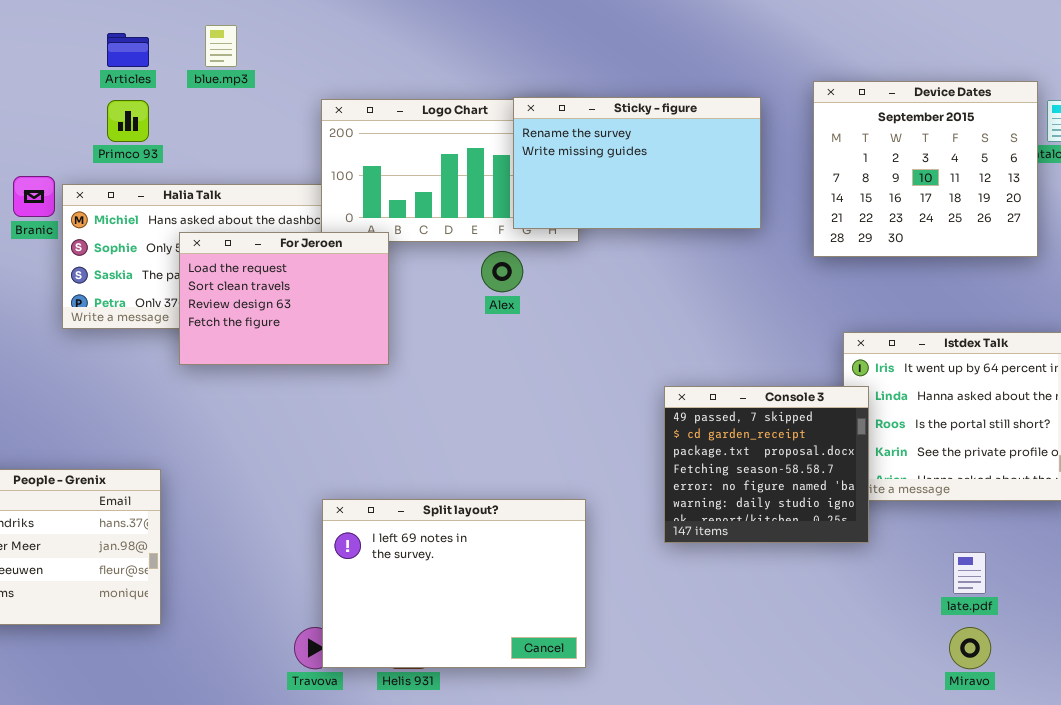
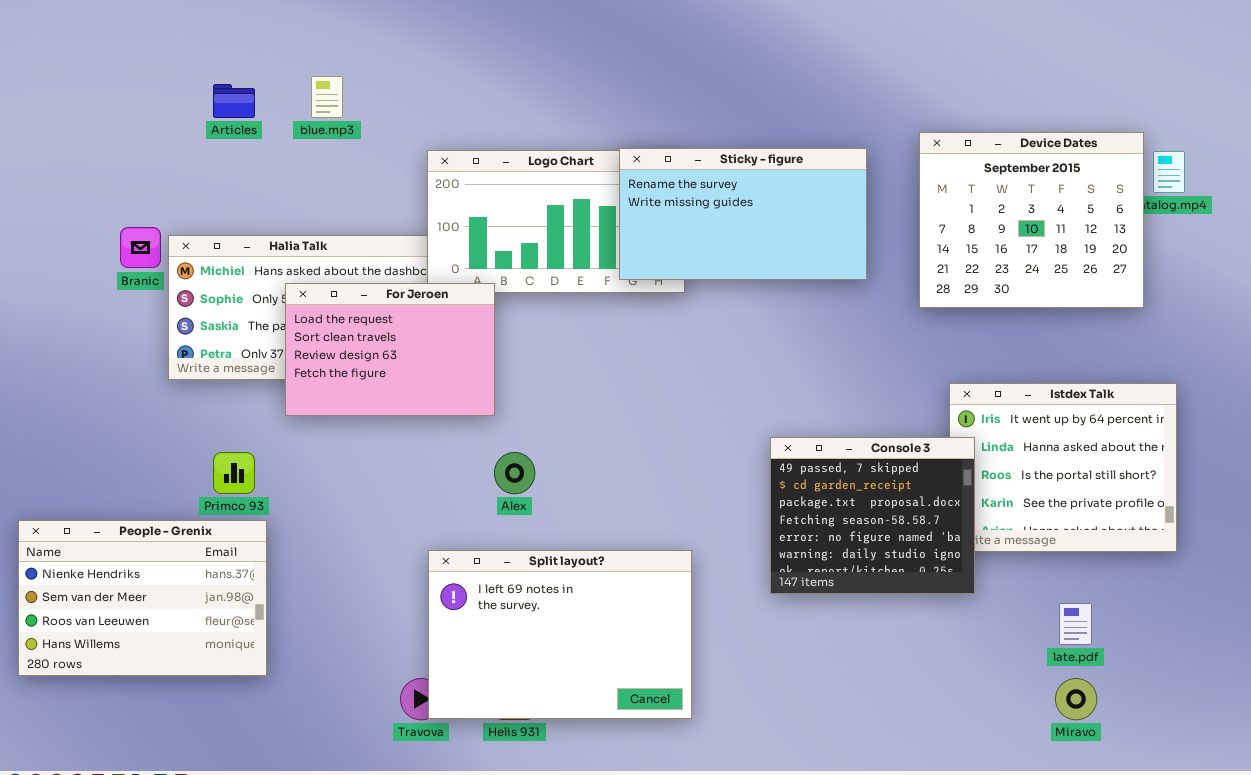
Primco 93: [107,100,149,142] -> [213,452,255,494], moved
Alex: [481,251,523,292] -> [494,452,535,494], moved

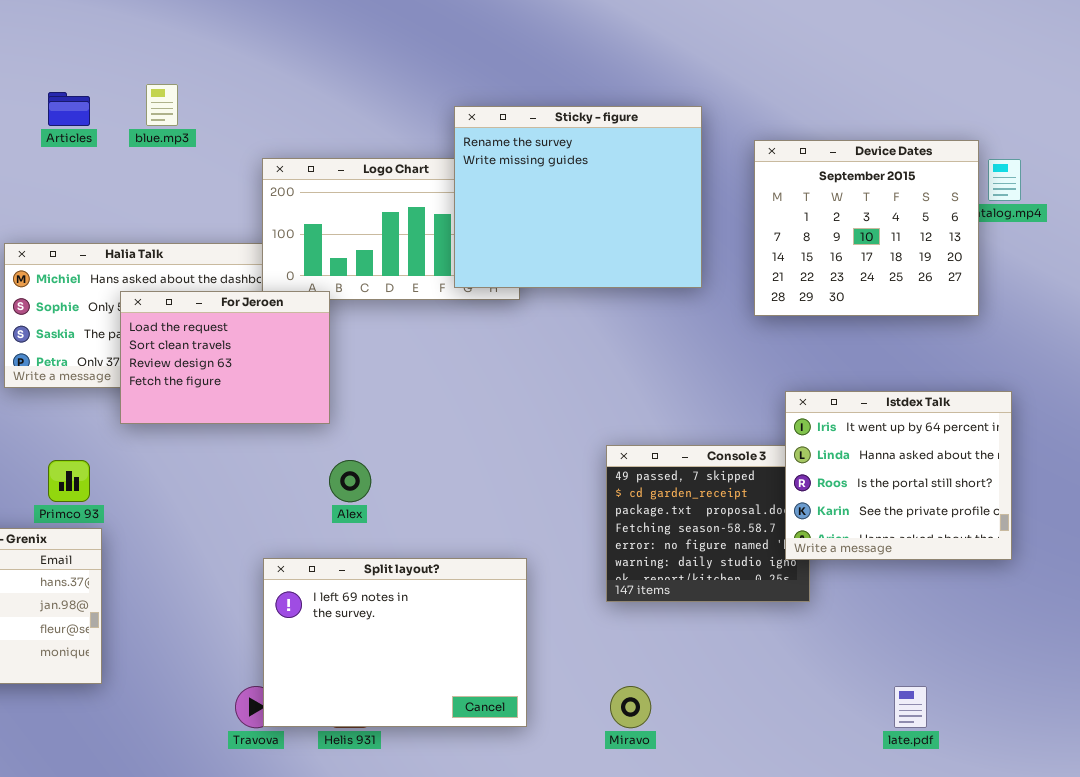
Sticky - figure: [619,148,867,280] -> [454,106,702,288], resized
Istdex Talk: [949,383,1177,552] -> [785,391,1012,560], raised
late.pdf: [1059,603,1092,645] -> [894,686,927,728], moved
Miravo: [1055,678,1097,720] -> [610,686,651,728], moved

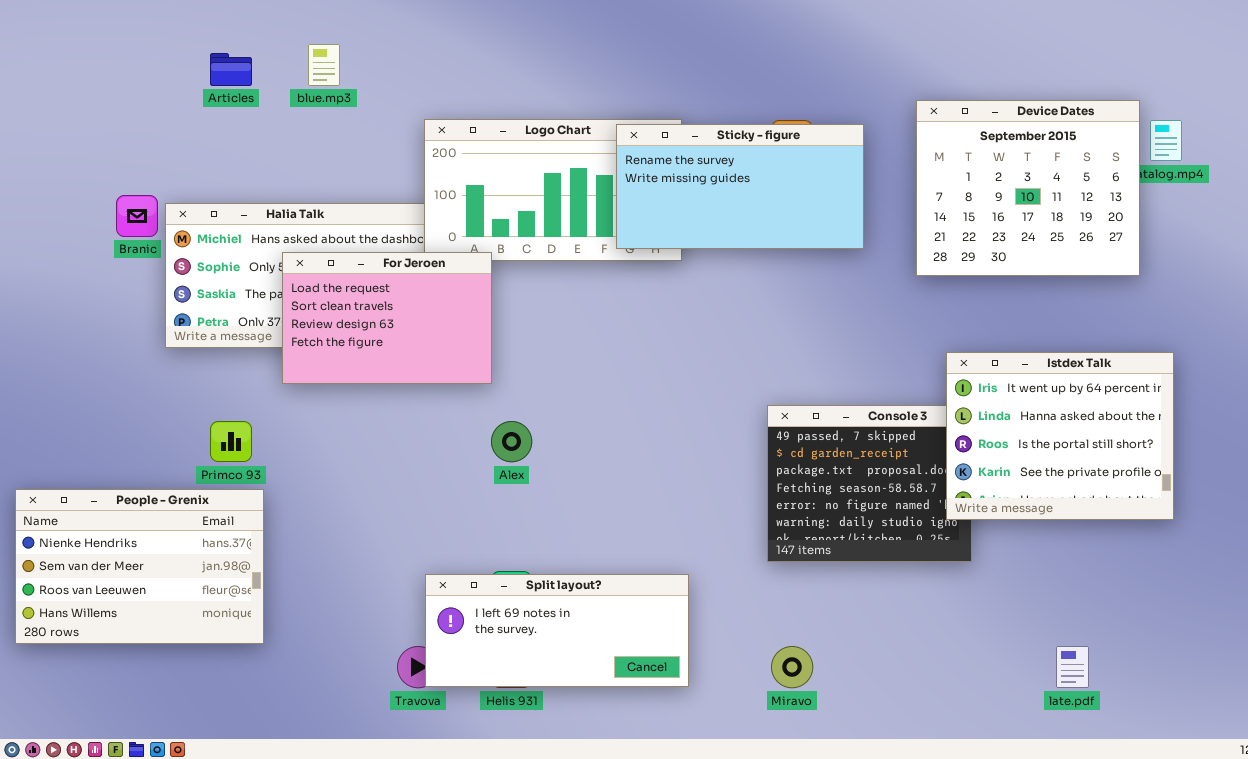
Sticky - figure: [454,106,702,288] -> [616,124,864,249], resized
Split layout?: [263,558,527,727] -> [425,574,689,687], resized

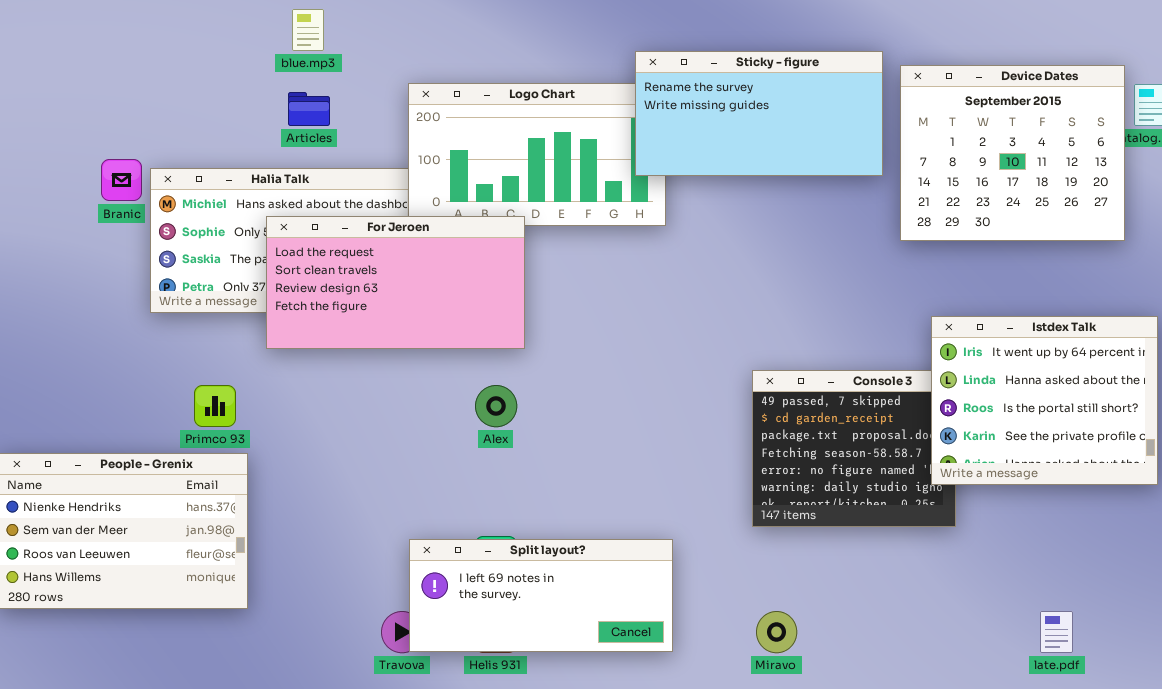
Articles: [210,53,252,86] -> [288,92,330,126], moved
Sticky - figure: [616,124,864,249] -> [635,51,883,176], moved
For Jeroen: [282,252,492,384] -> [266,216,525,349], resized

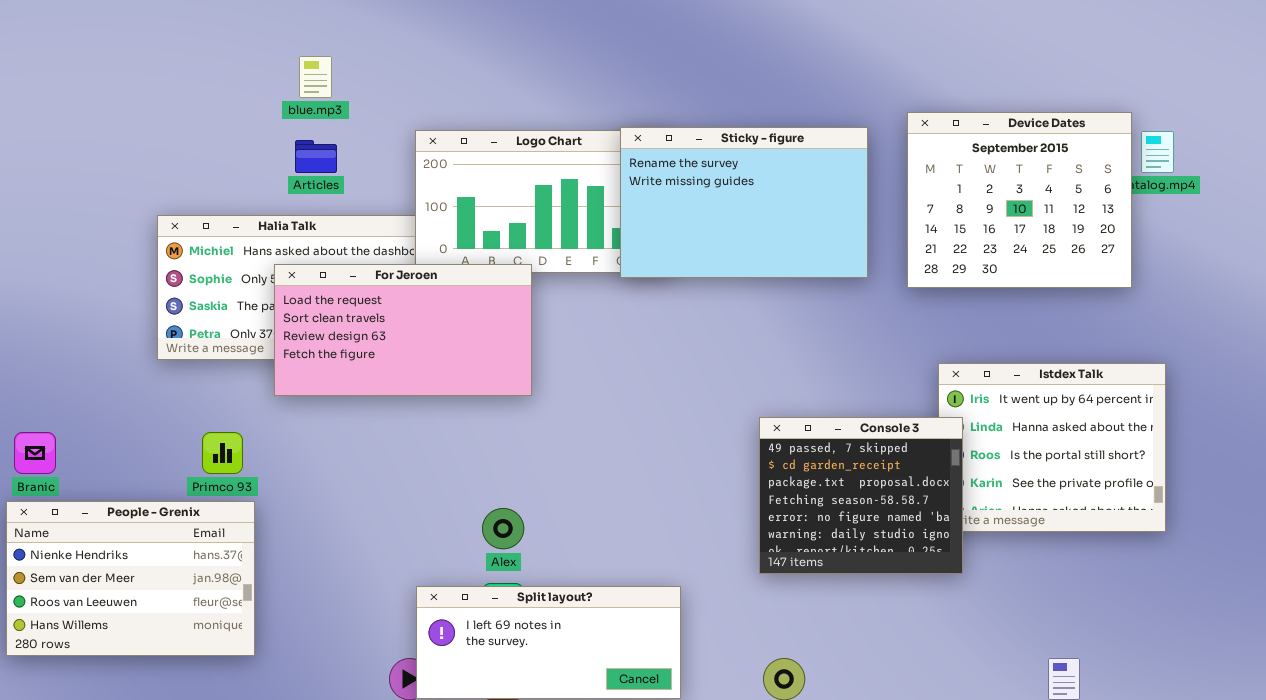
Sticky - figure: [635,51,883,176] -> [620,127,868,278], moved, resized
Branic: [101,159,142,201] -> [14,432,56,474], moved
Console 3: [752,370,956,527] -> [759,417,963,574], raised
Alex: [475,385,517,427] -> [482,508,524,549], moved

